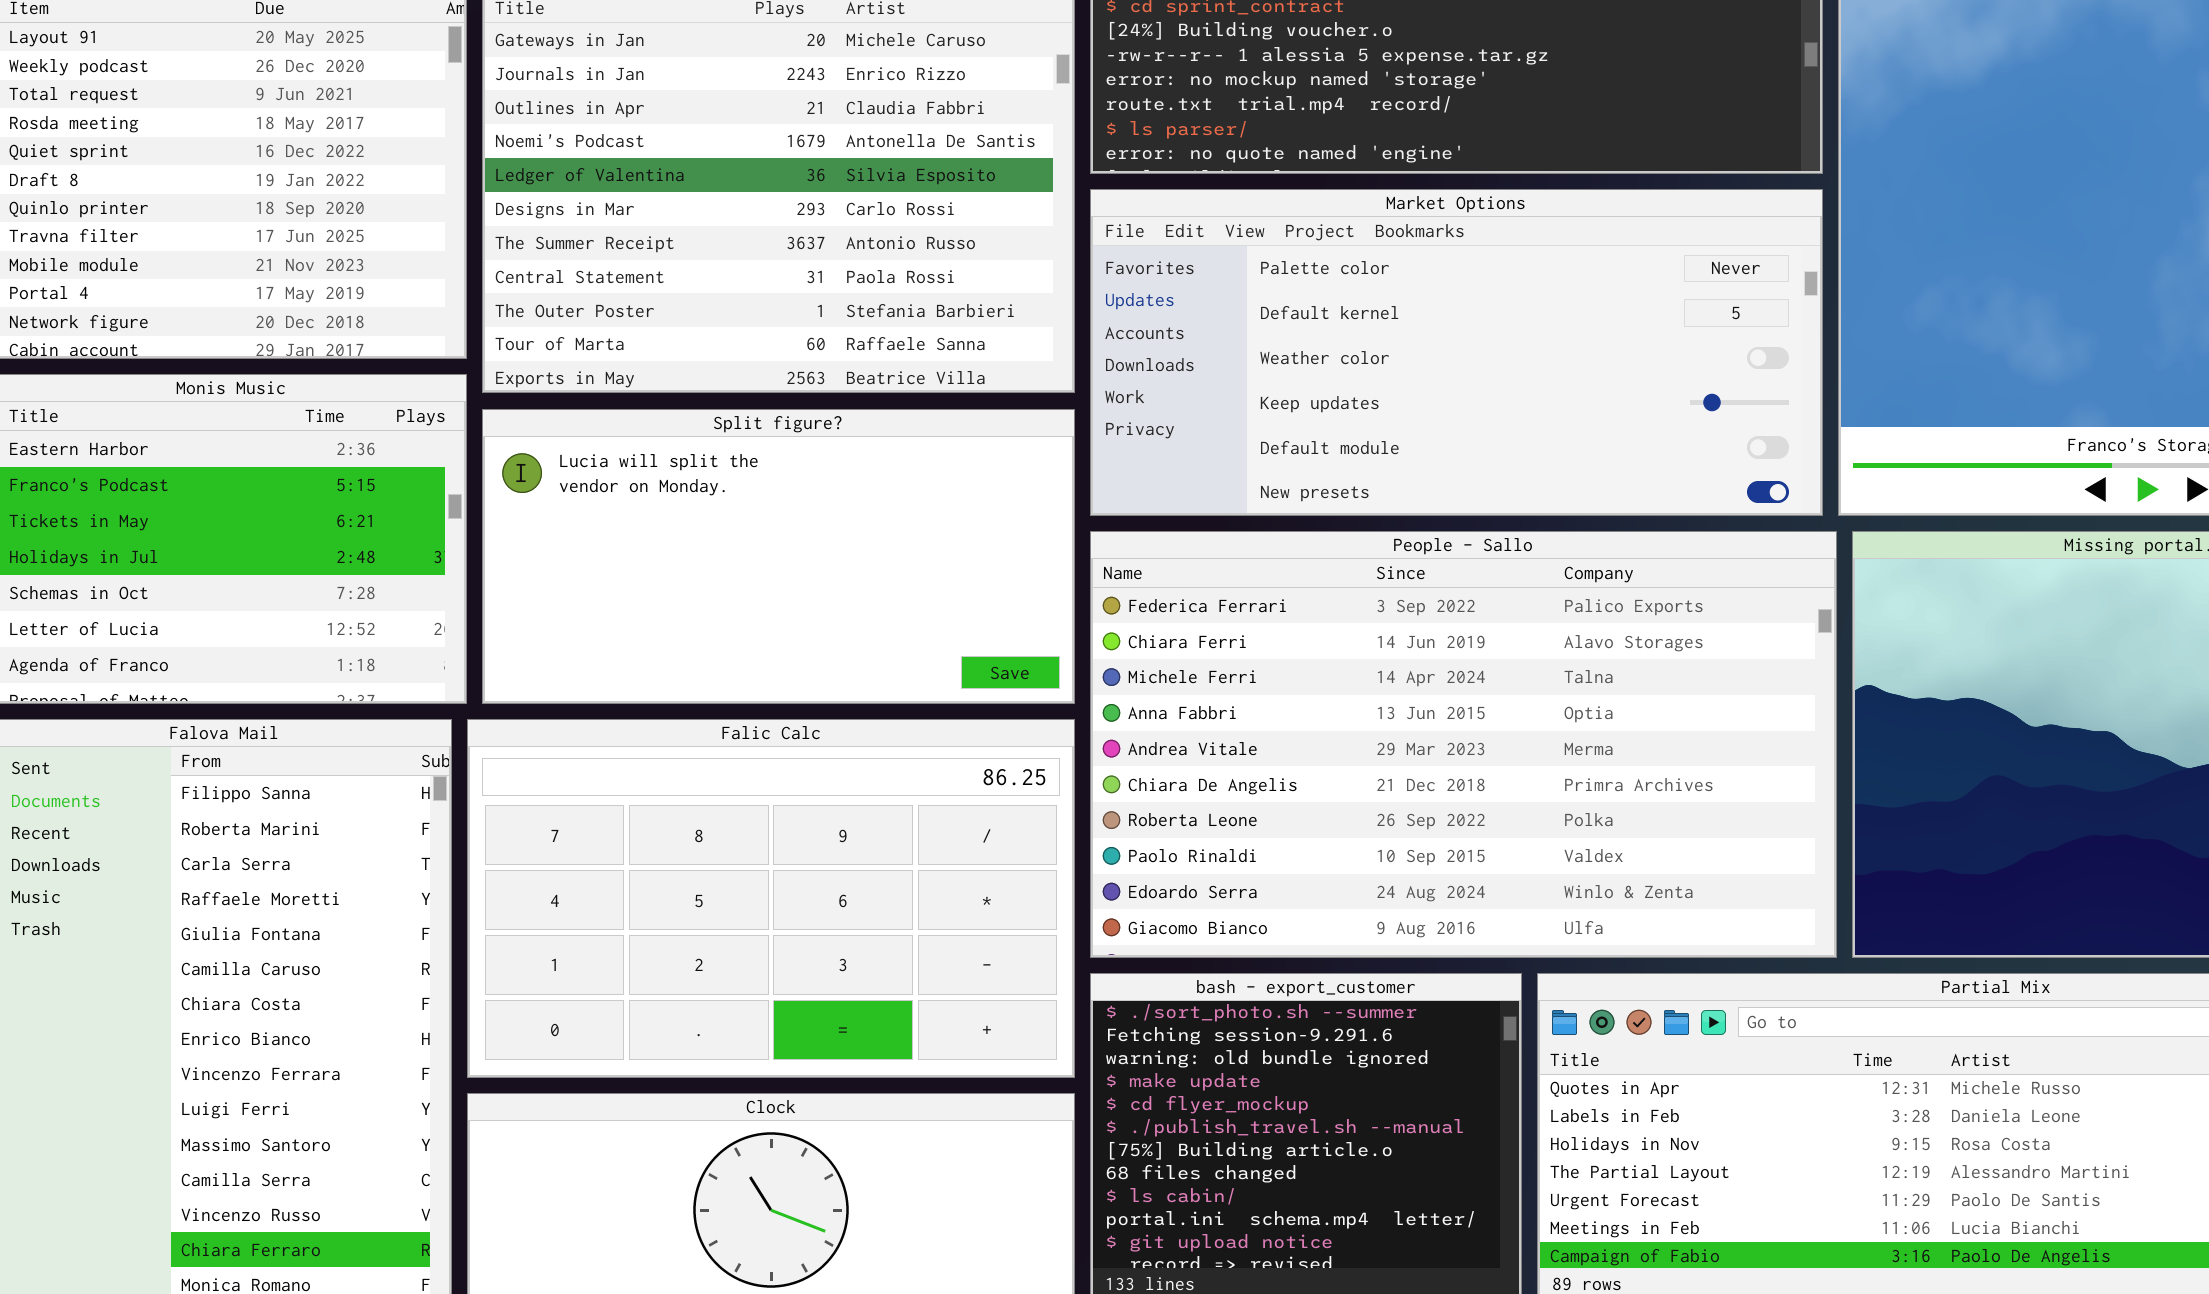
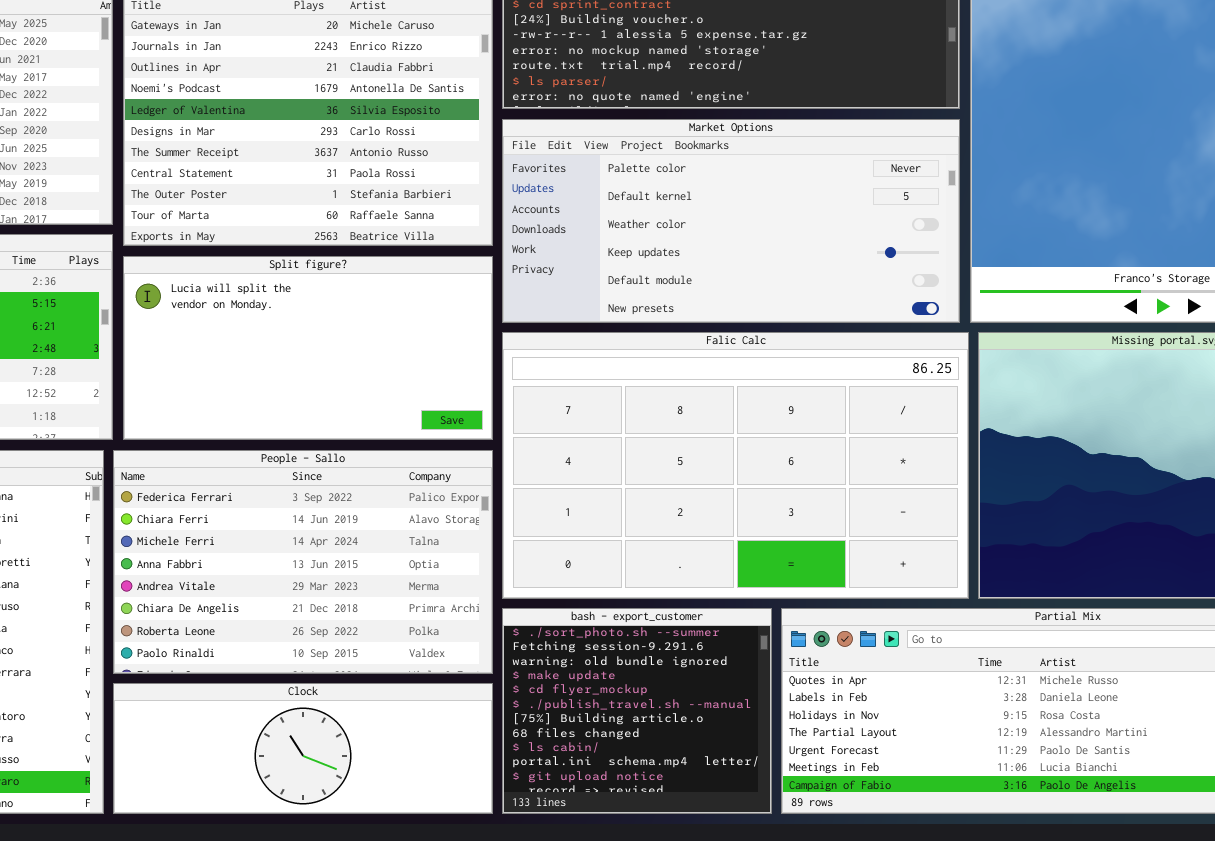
People - Sallo: [1090,531,1837,958] -> [113,450,493,674], moved, resized
Falic Calc: [467,719,1075,1078] -> [502,332,969,599], moved, resized

